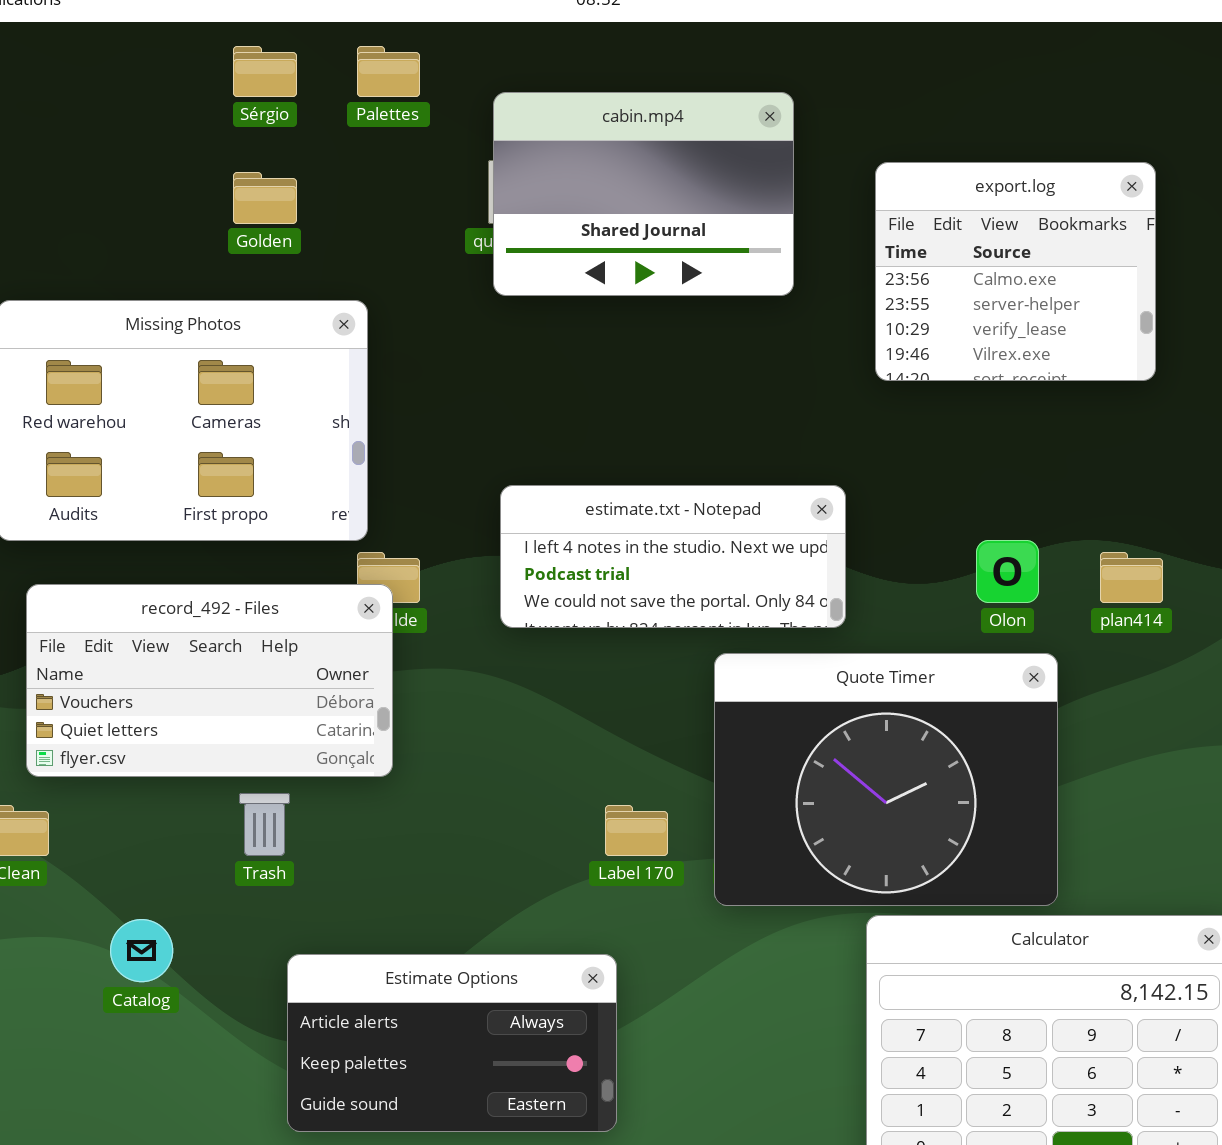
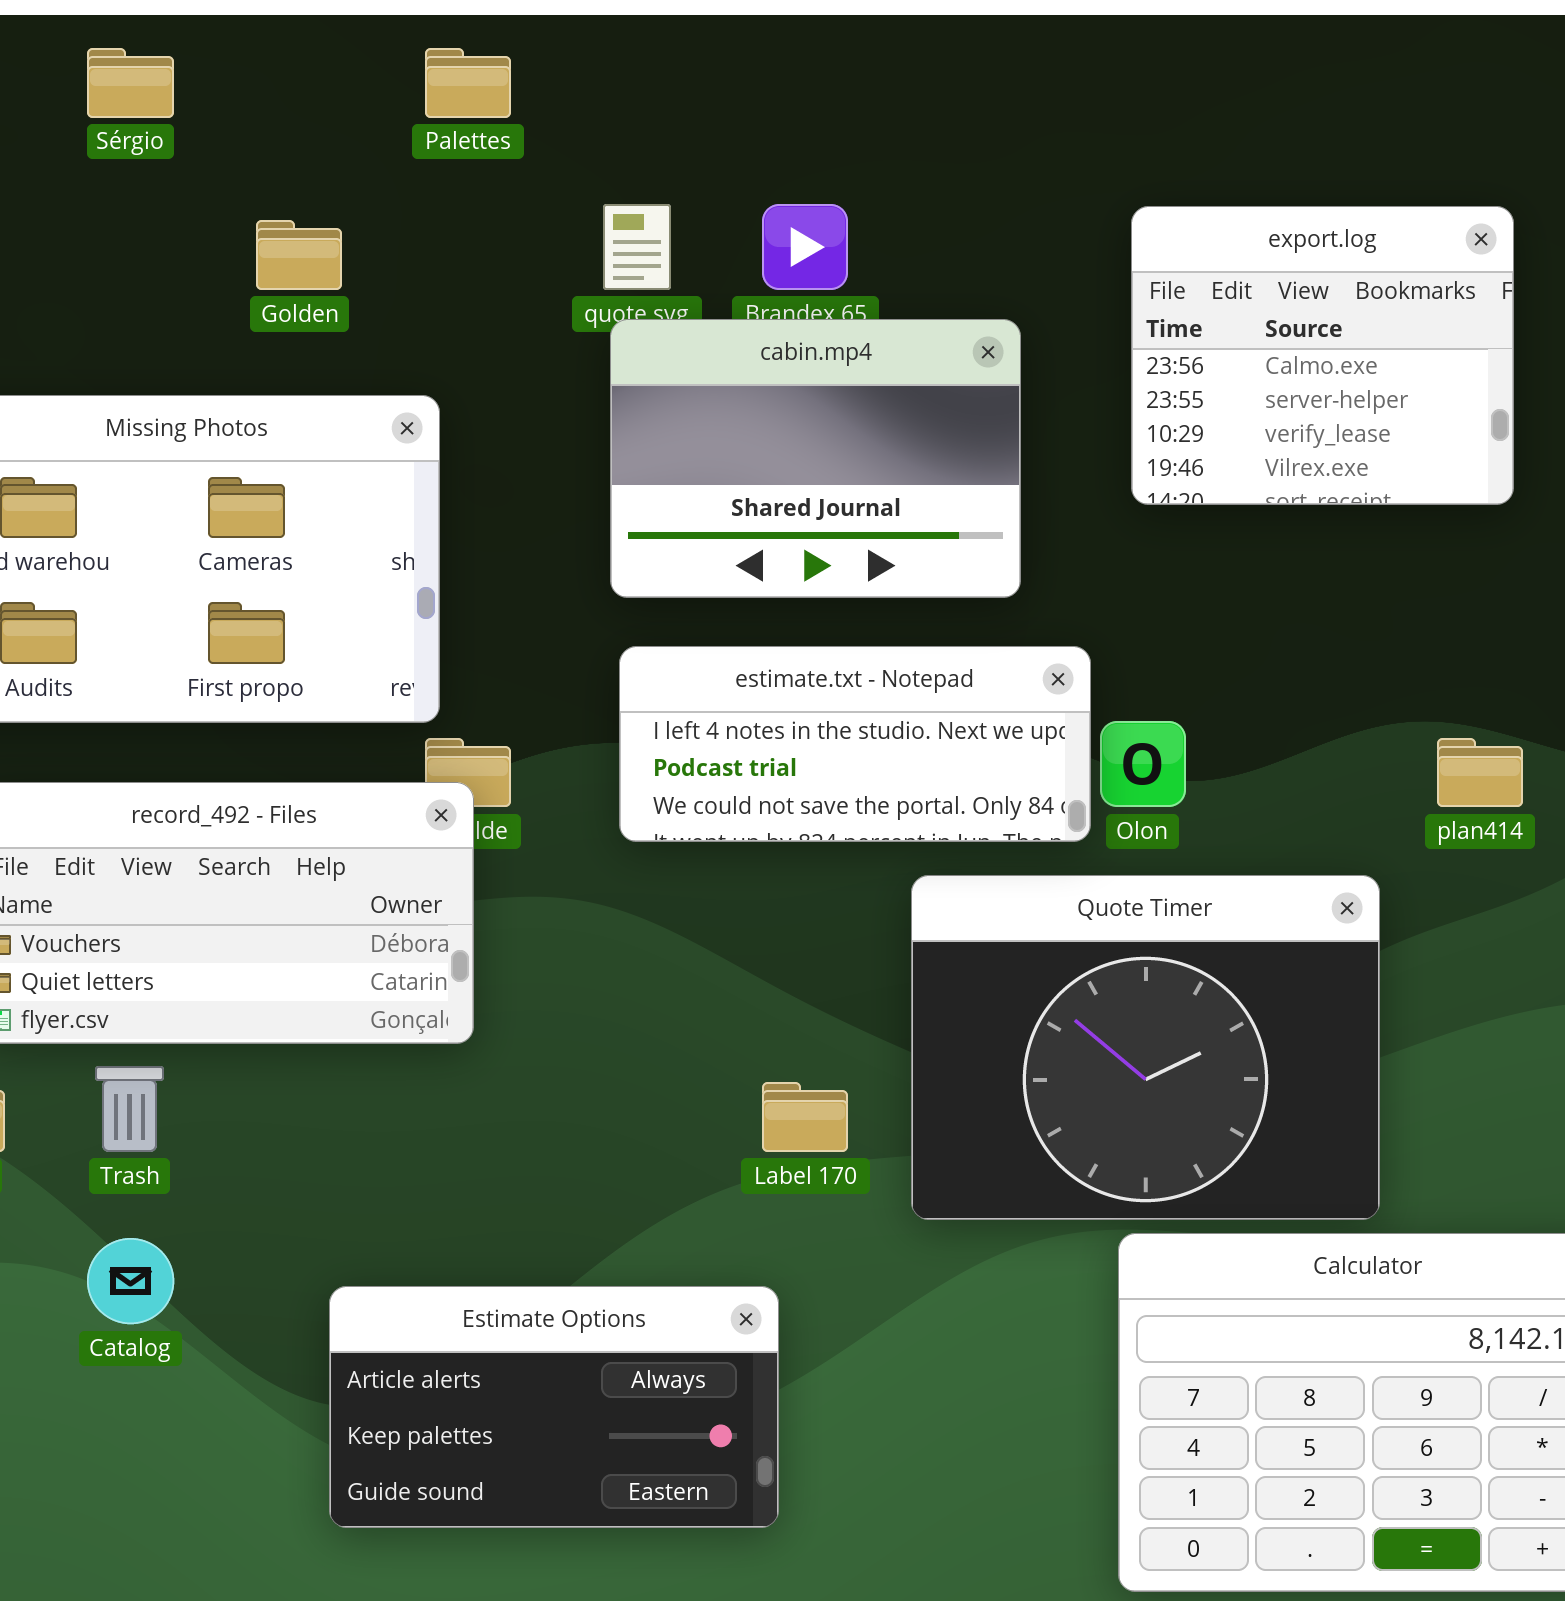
Sérgio: [233,46,297,97] -> [87,48,174,118], moved
cabin.mp4: [493,92,794,296] -> [610,319,1021,598], moved
Olon: [976,540,1039,603] -> [1100,721,1186,807], moved
Trash: [239,793,290,856] -> [95,1066,164,1152], moved

